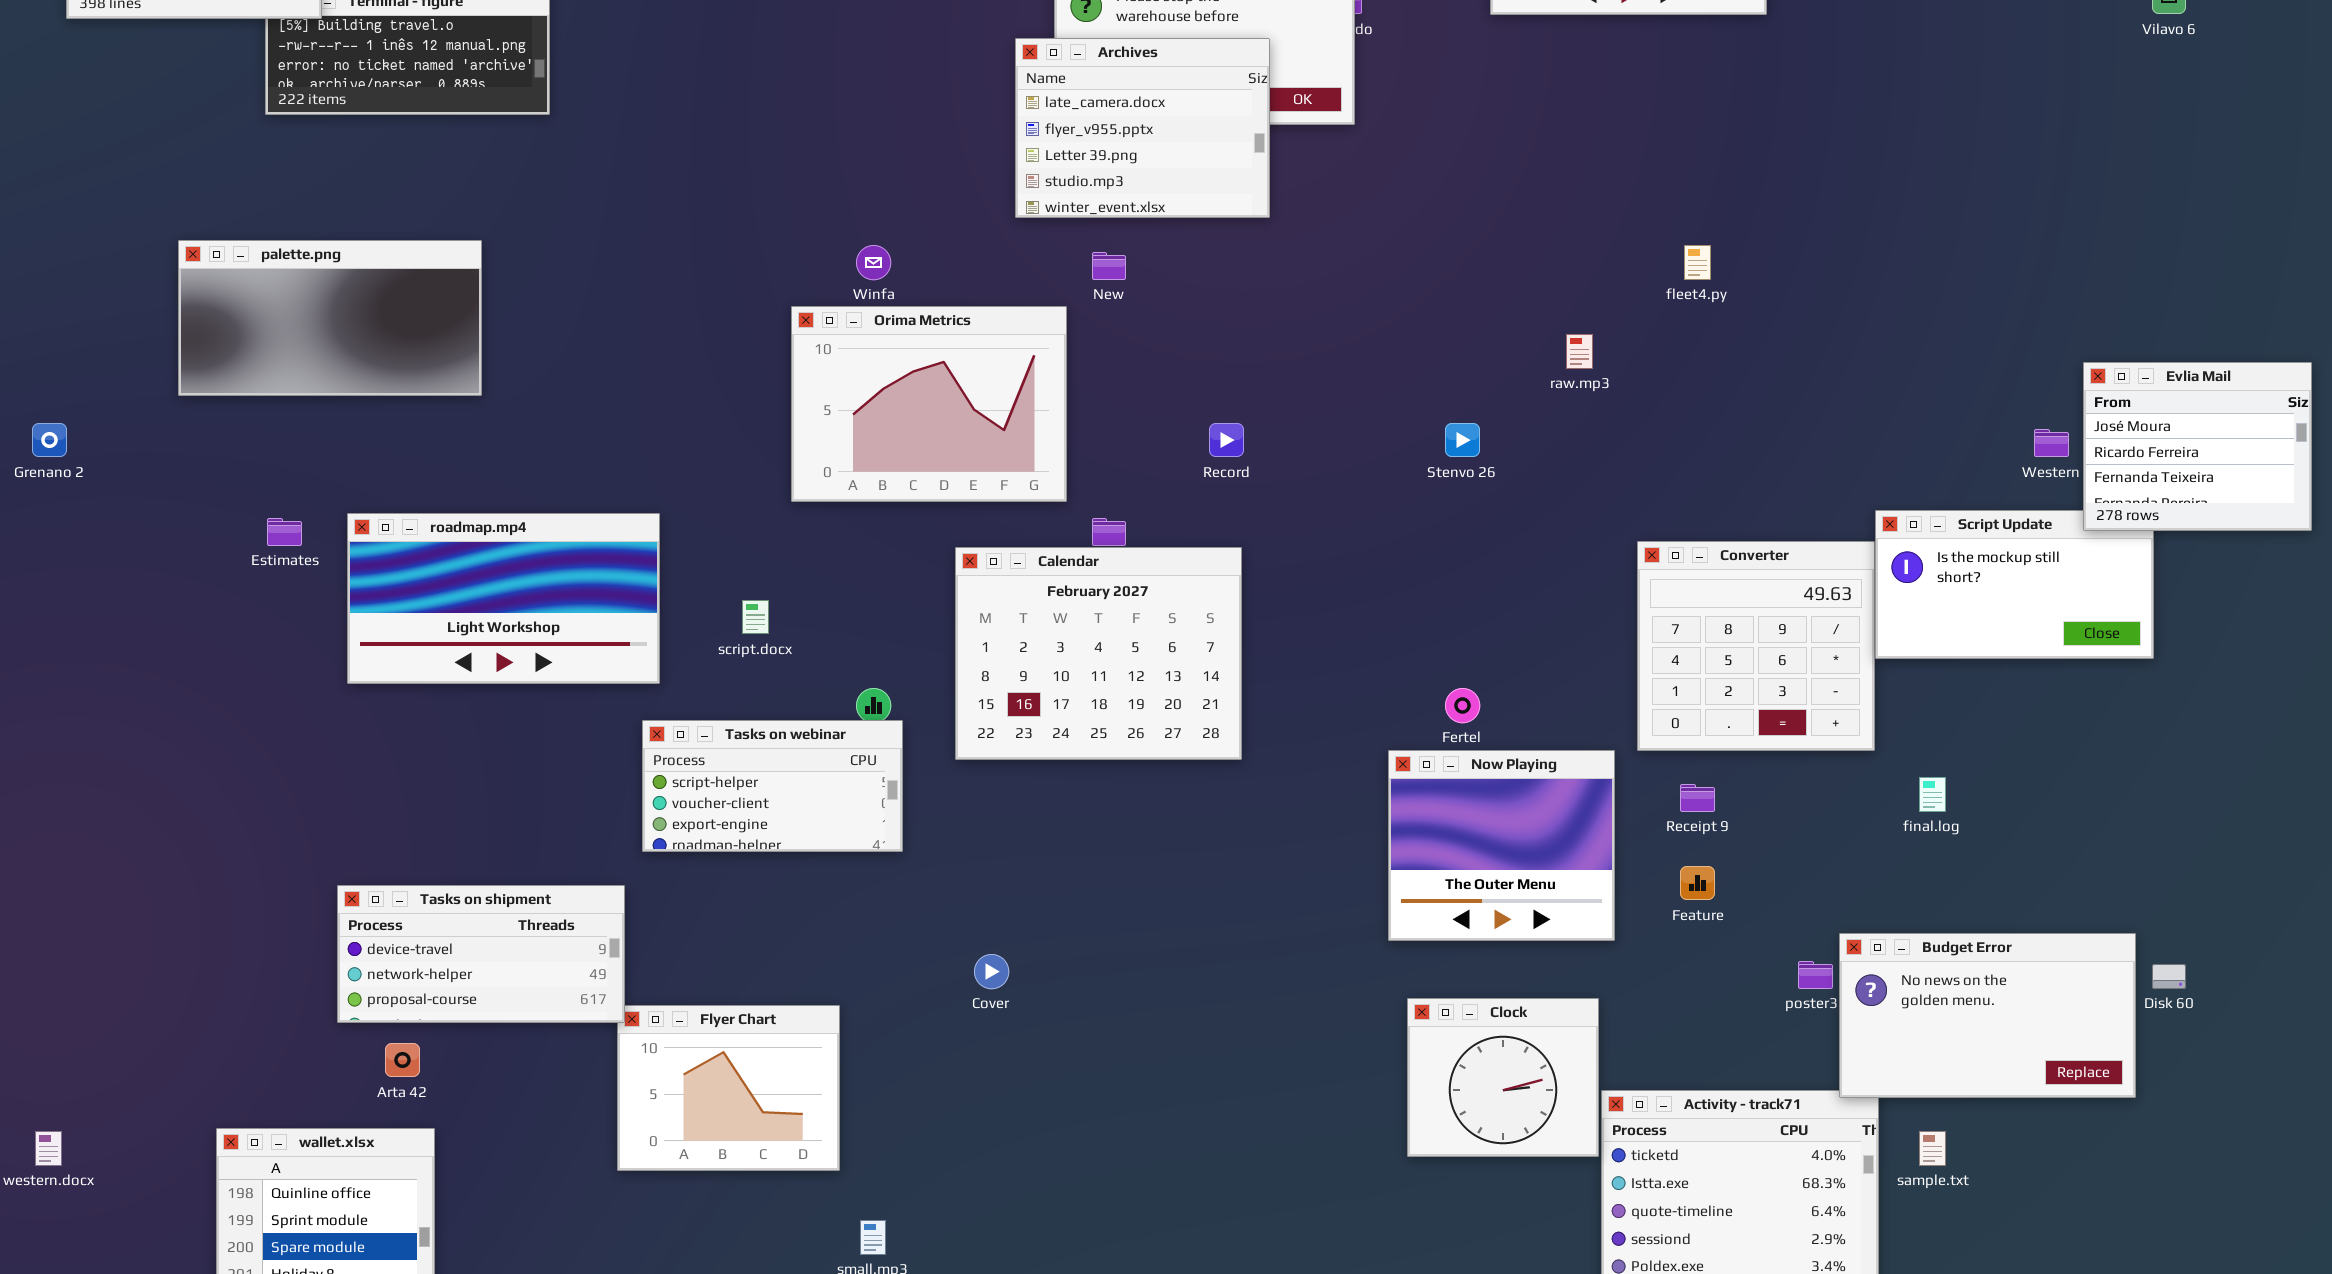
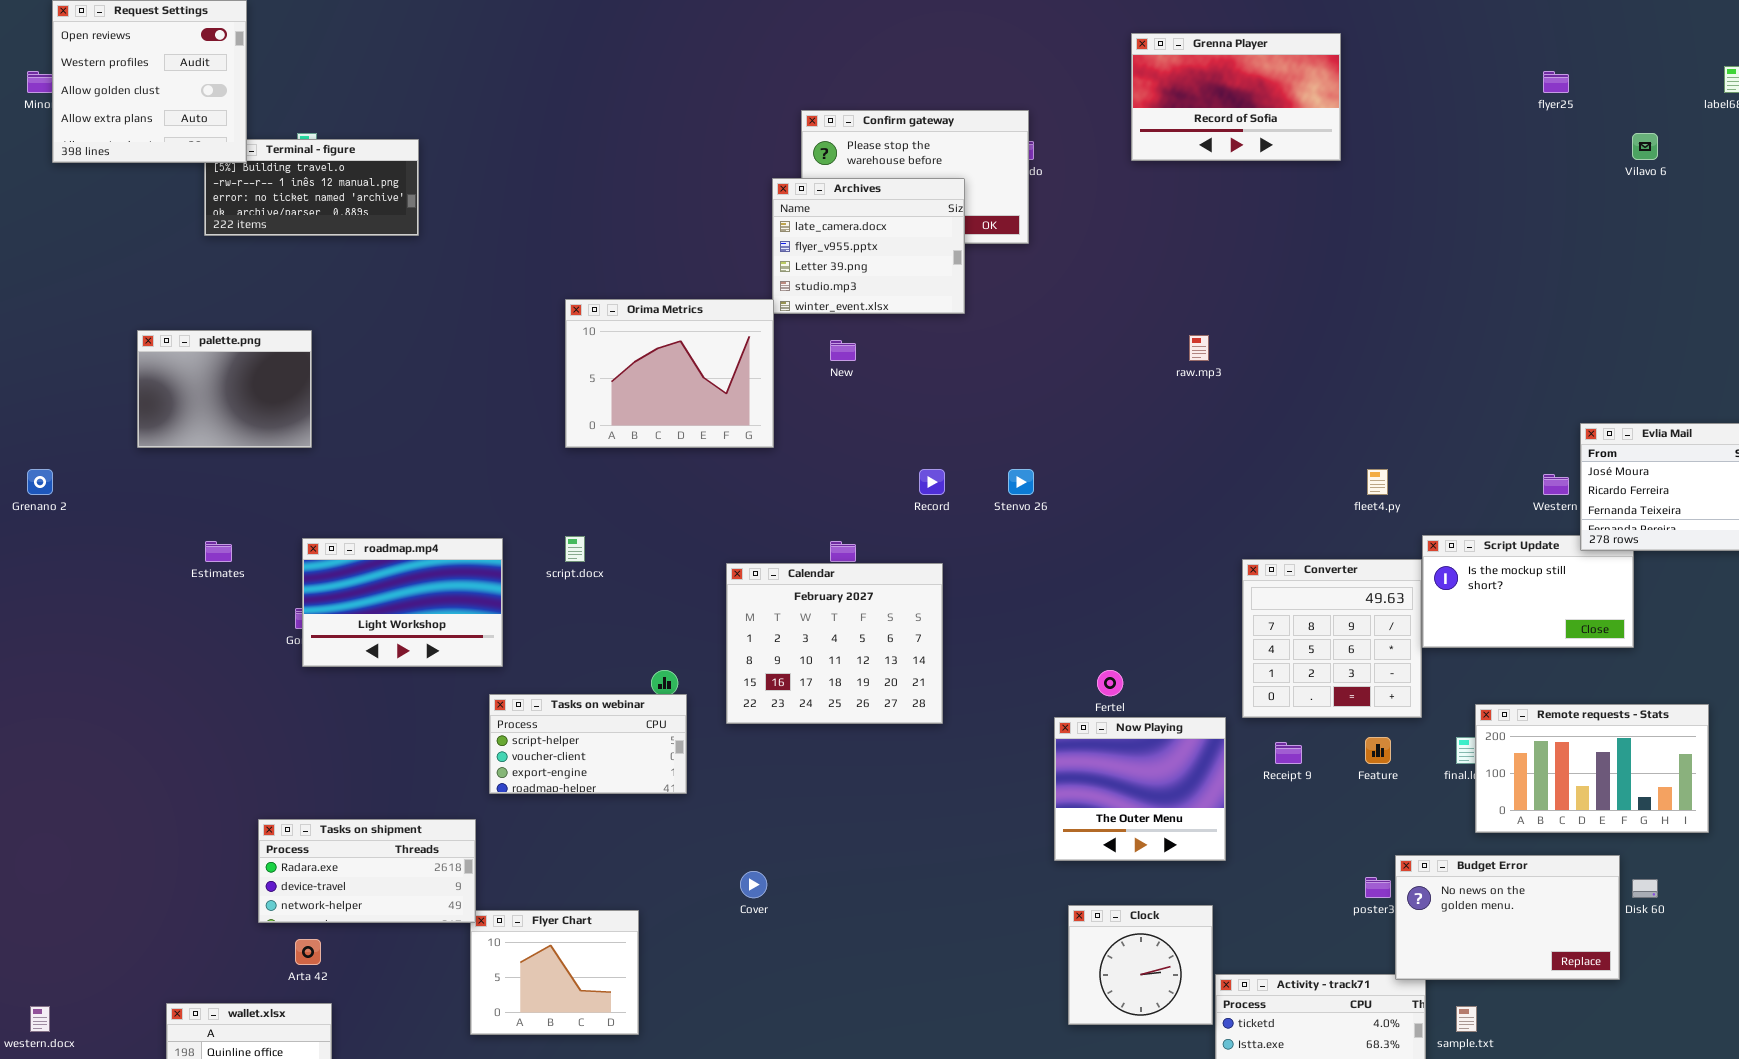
palette.png: [178,240,482,396] -> [137,330,312,448], resized
fleet4.py: [1684,245,1711,280] -> [1367,469,1388,495], moved
Orima Metrics: [791,306,1067,502] -> [565,299,774,448], moved
raw.mp3: [1566,334,1593,369] -> [1189,335,1209,361], moved
Stenvo 26: [1445,423,1480,457] -> [1008,469,1034,495], moved
roadmap.mp4: [347,513,660,684] -> [302,538,503,667], resized
script.docx: [742,600,769,634] -> [565,536,585,562], moved
Remote requests - Stats: none -> [1475,704,1709,833], opened
Feature: [1680,866,1715,900] -> [1365,737,1391,764], moved
Tasks on shipment: [337,885,625,1023] -> [258,819,476,923], scrolled up 1 row

